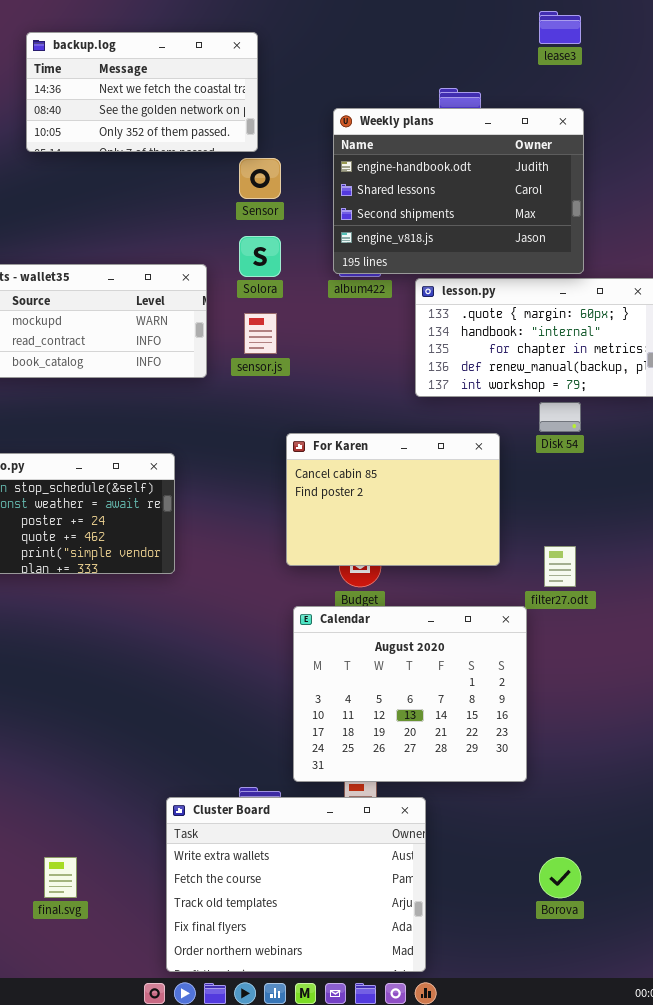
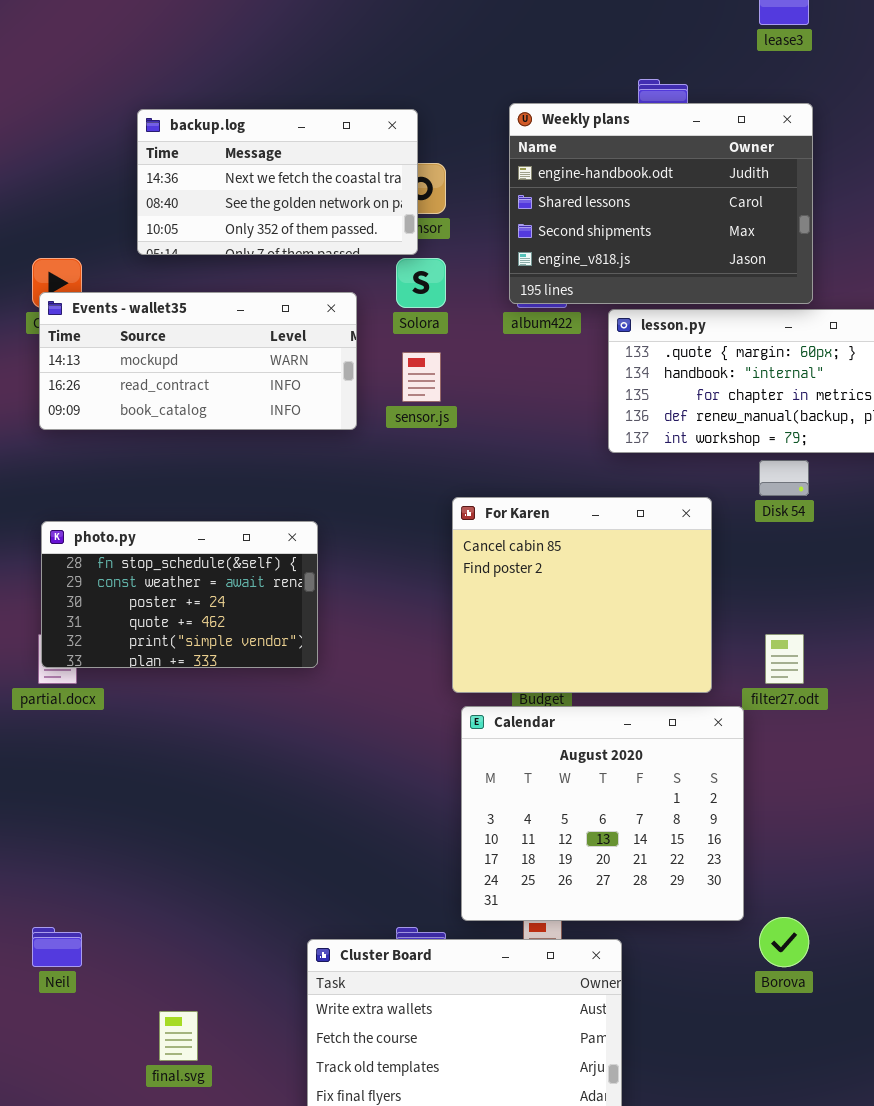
backup.log: [26,32,258,152] -> [137,109,418,255], moved
For Karen: [286,433,500,566] -> [452,497,712,693], resized
Borova: [539,857,581,898] -> [759,917,809,967], moved

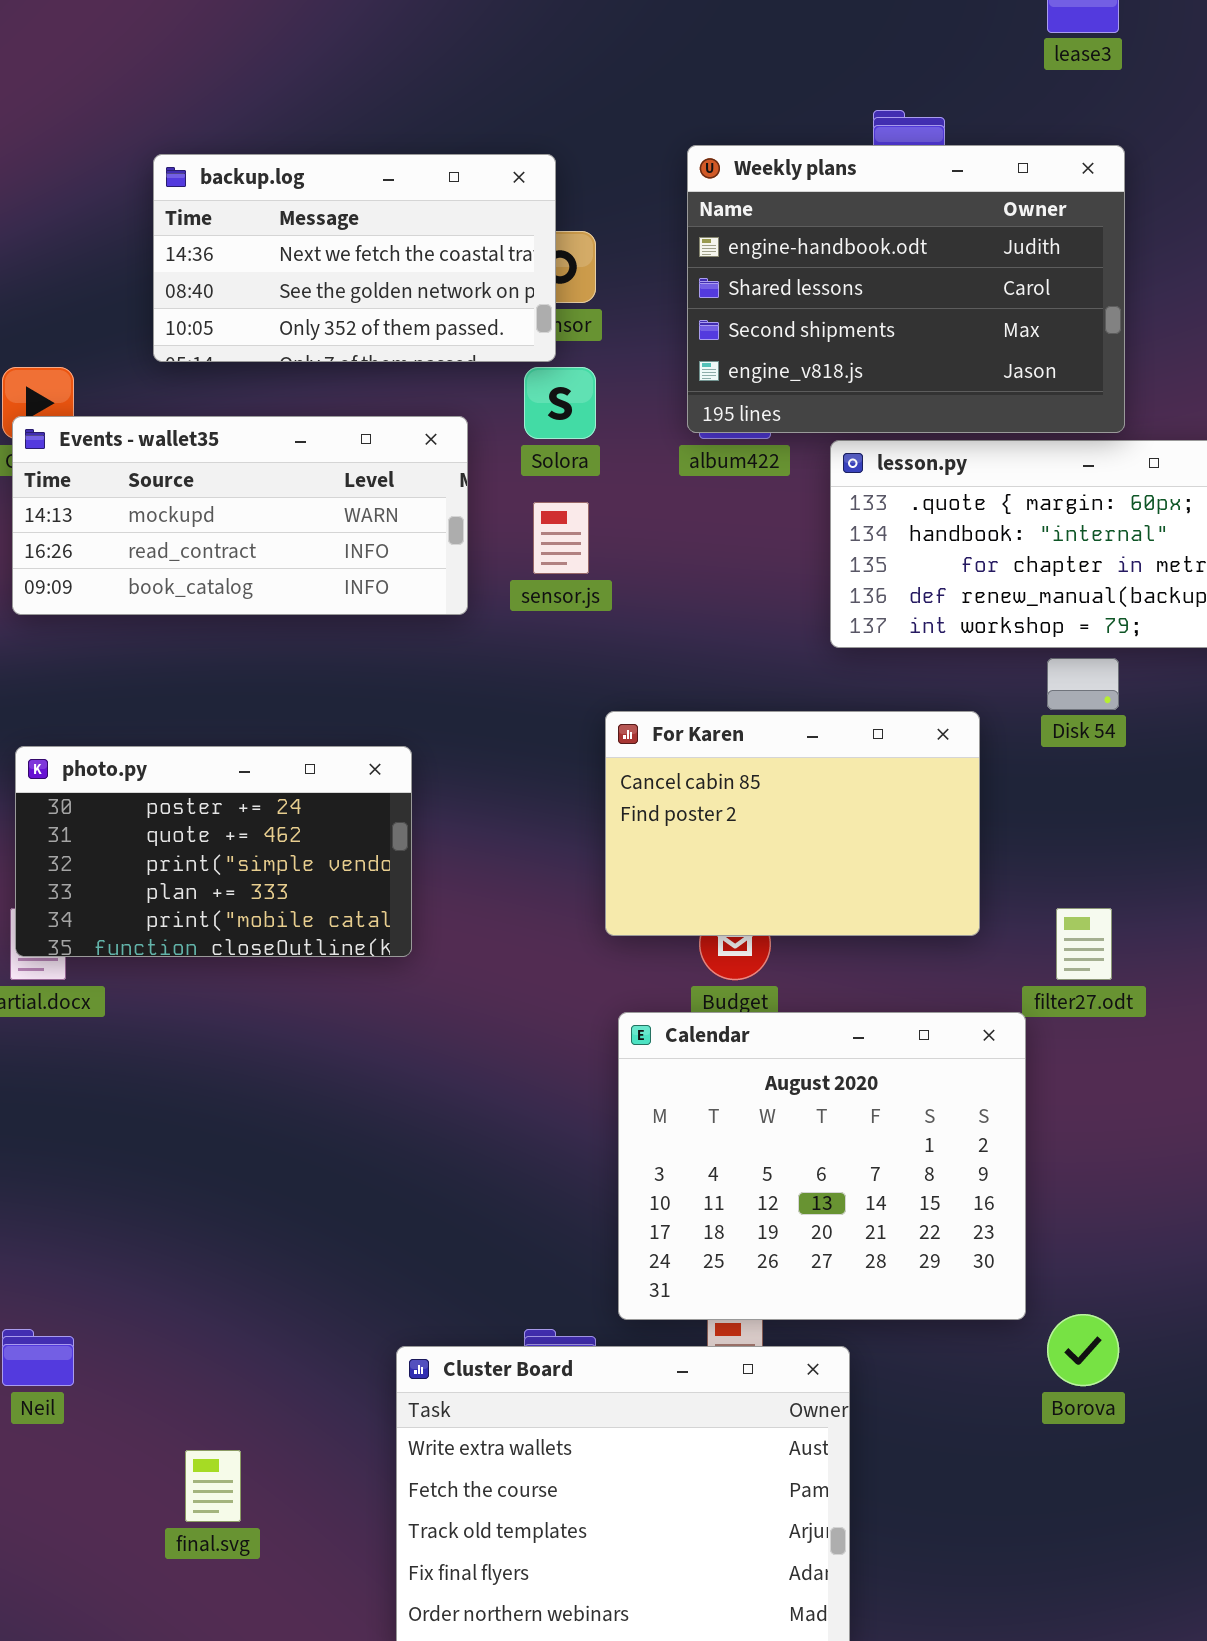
For Karen: [452,497,712,693] -> [605,711,980,936], resized
photo.py: [41,521,318,668] -> [15,746,412,957], scrolled down 2 rows

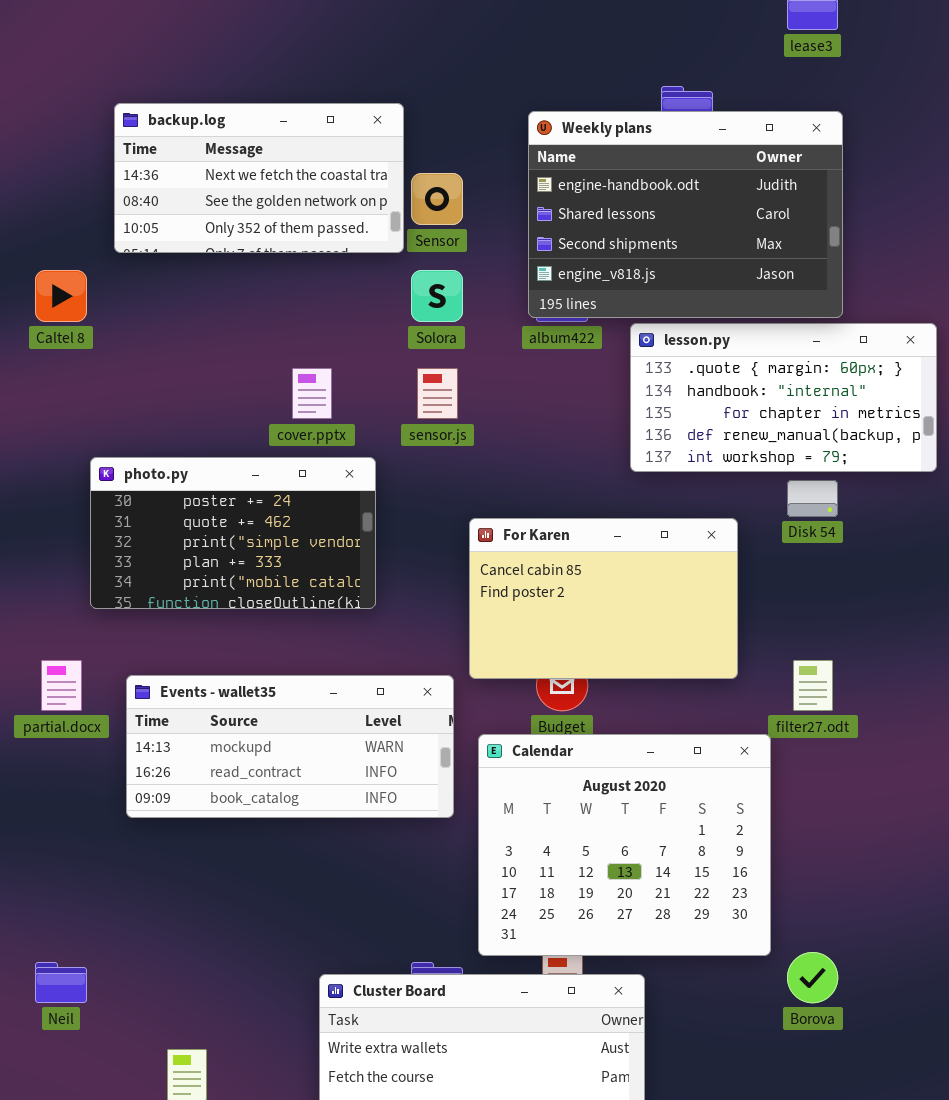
backup.log: [153,154,556,362] -> [114,103,404,253], moved
Events - wallet35: [12,416,468,615] -> [126,675,454,818], moved
photo.py: [15,746,412,957] -> [90,457,376,609], moved

